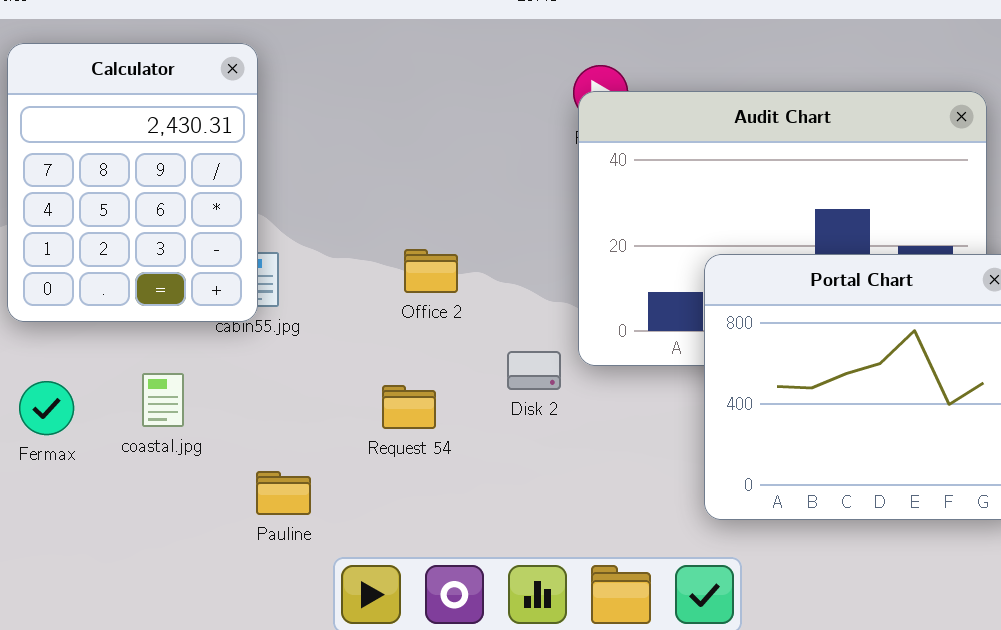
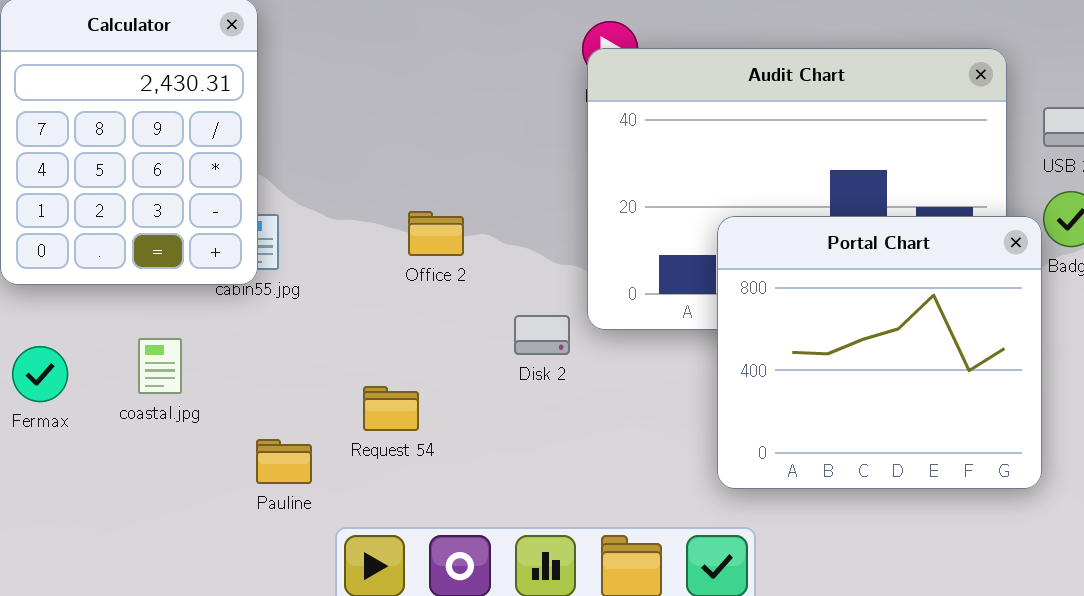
Request 54: [382,385,436,429] -> [363,386,419,431], moved

